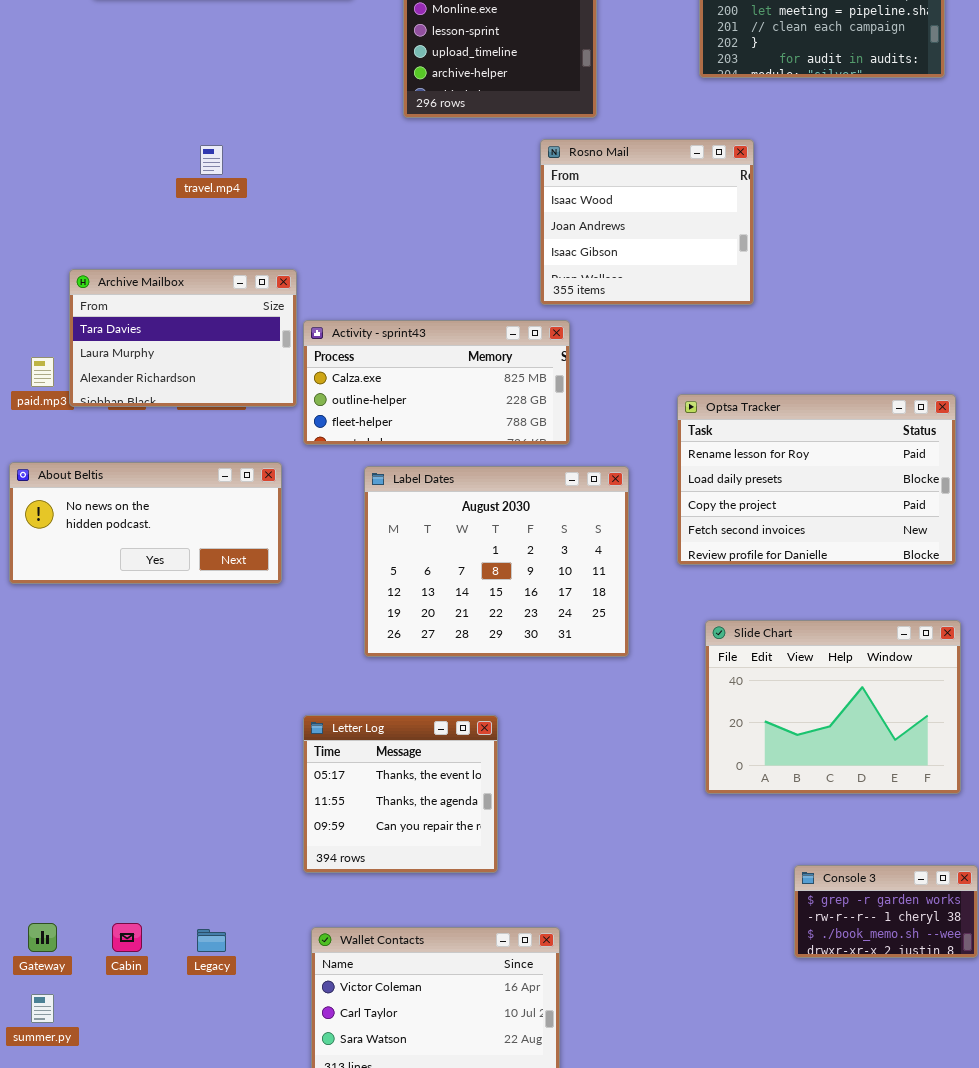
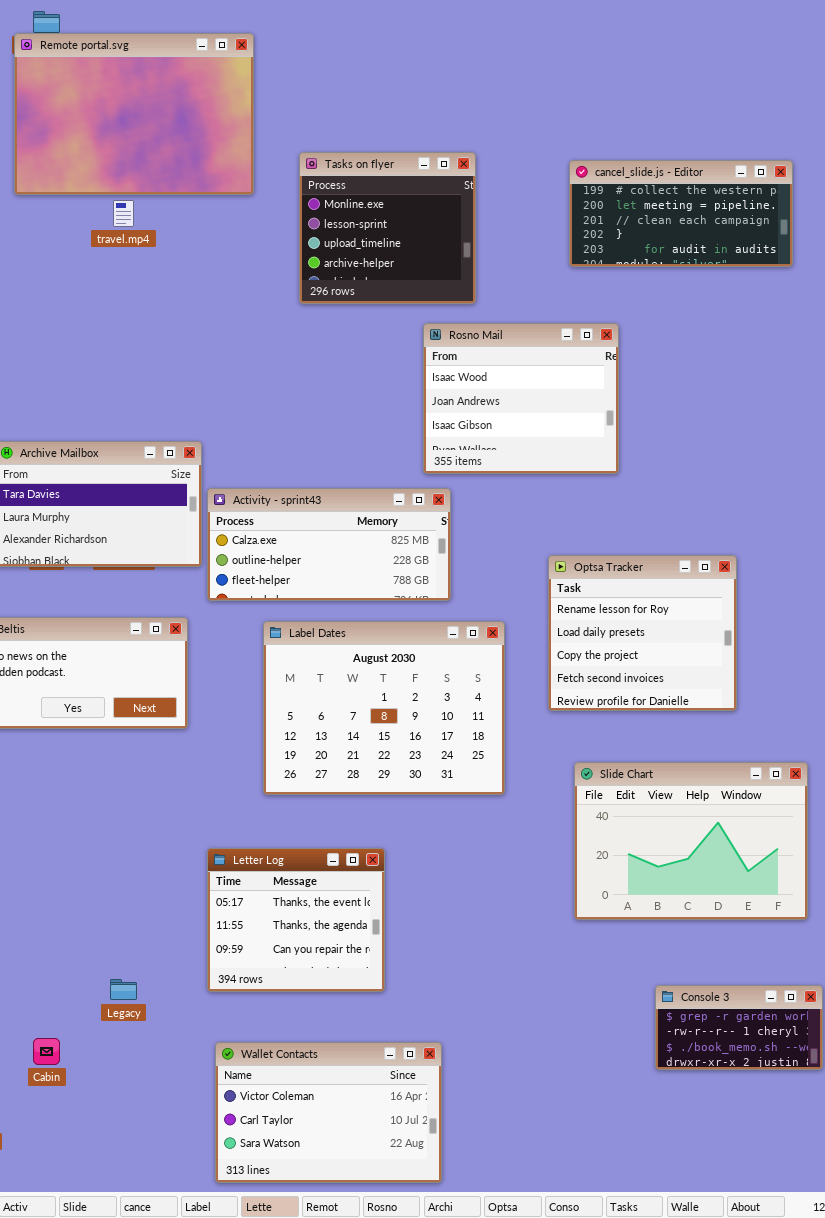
travel.mp4: [200,145,223,175] -> [113,200,134,227], moved
Optsa Tracker: [677,394,956,565] -> [548,555,737,711], resized
Legacy: [197,929,226,952] -> [110,979,137,1000], moved

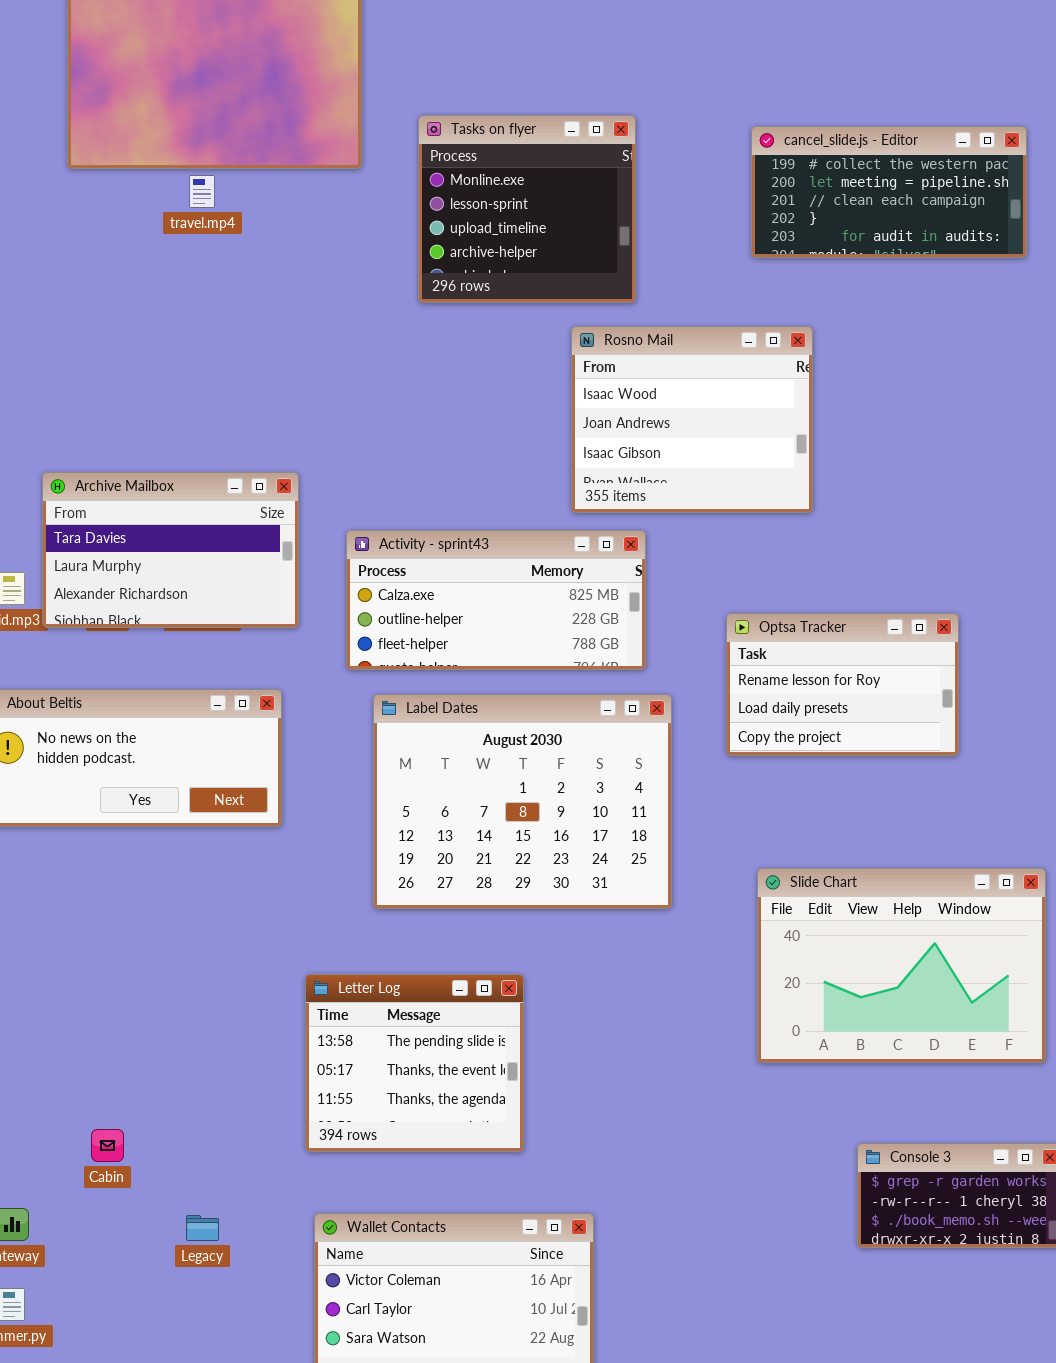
Activity - sprint43: [207,488,451,601] -> [346,530,646,670], moved
Optsa Tracker: [548,555,737,711] -> [726,613,959,756], resized
Letter Log: [207,848,385,992] -> [305,974,524,1152], scrolled up 1 row
Legacy: [110,979,137,1000] -> [186,1215,219,1241], moved
Cabin: [33,1038,60,1065] -> [91,1129,124,1162], moved

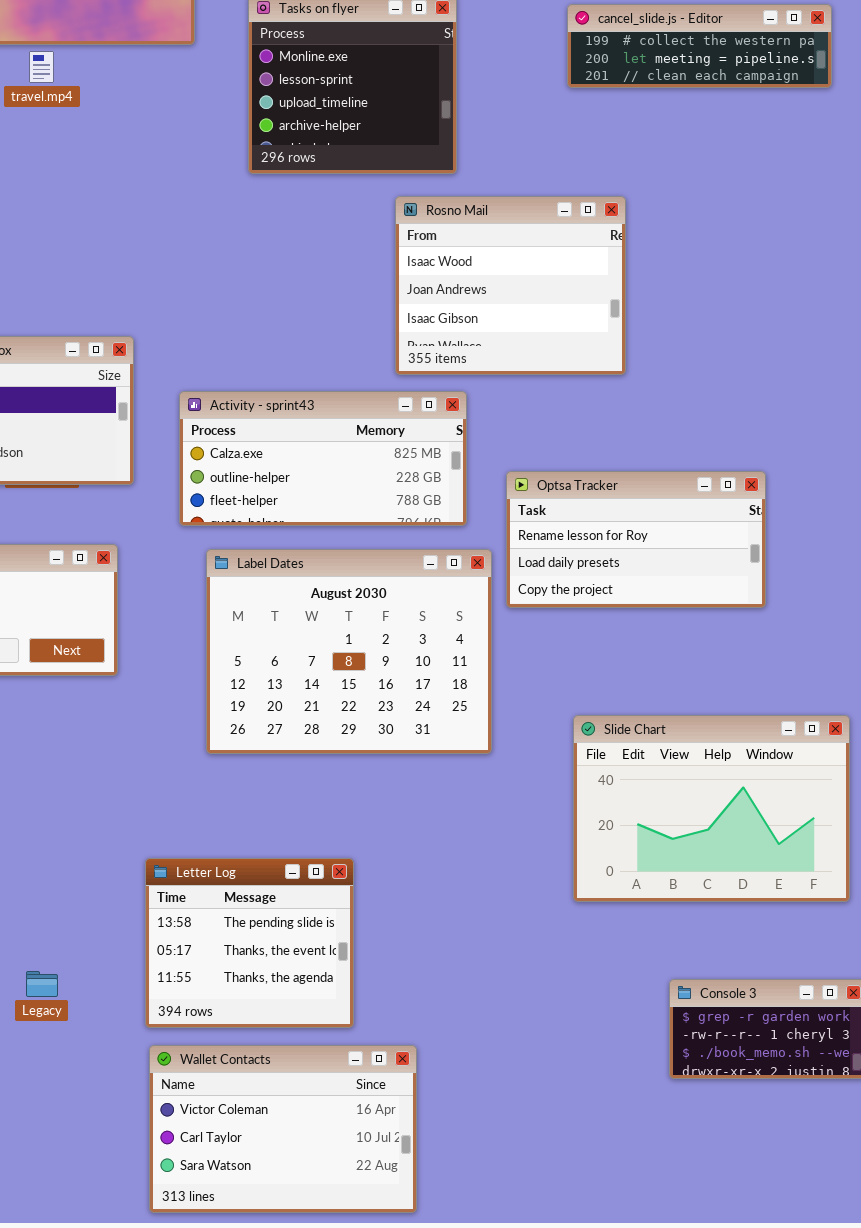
cancel_slide.js - Editor: [751,126,1027,258] -> [567,4,832,88], resized
Optsa Tracker: [726,613,959,756] -> [506,471,766,608], resized
Letter Log: [305,974,524,1152] -> [145,858,354,1028], moved
Legacy: [186,1215,219,1241] -> [26,971,58,997], moved

